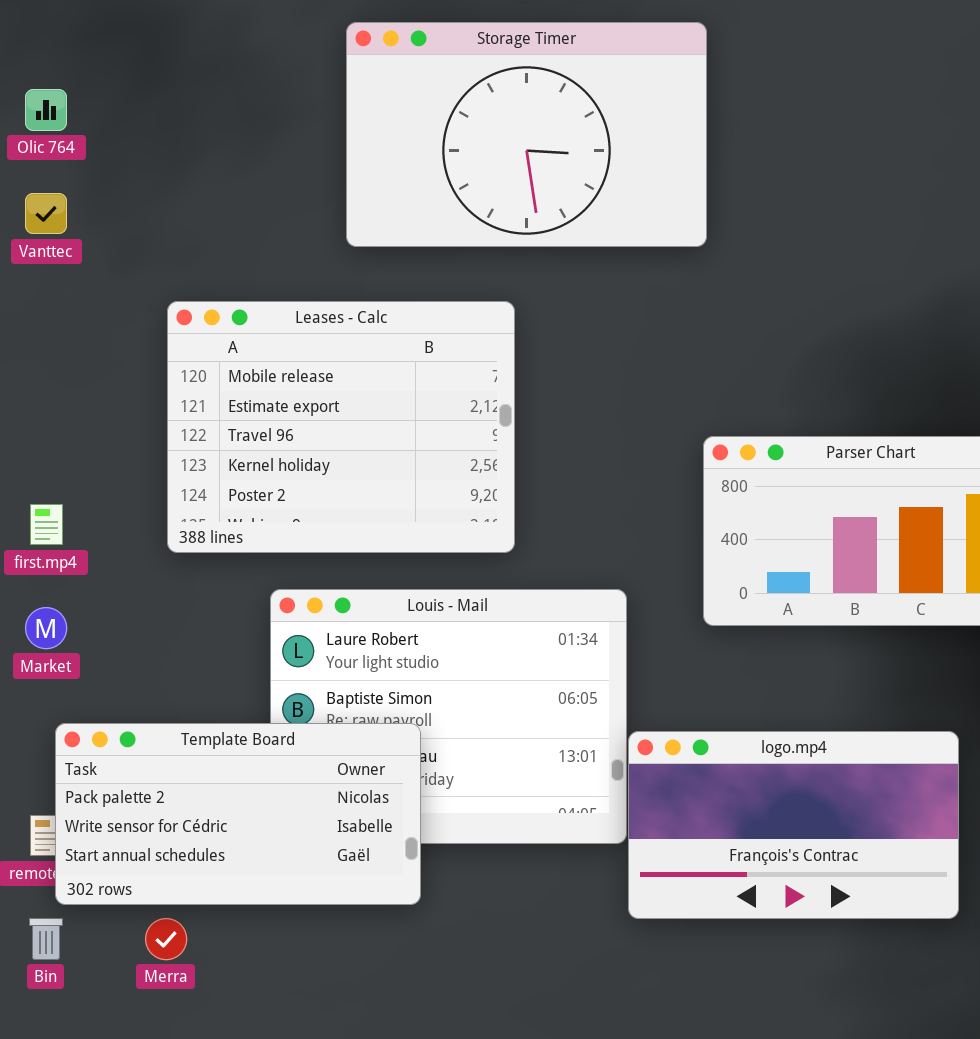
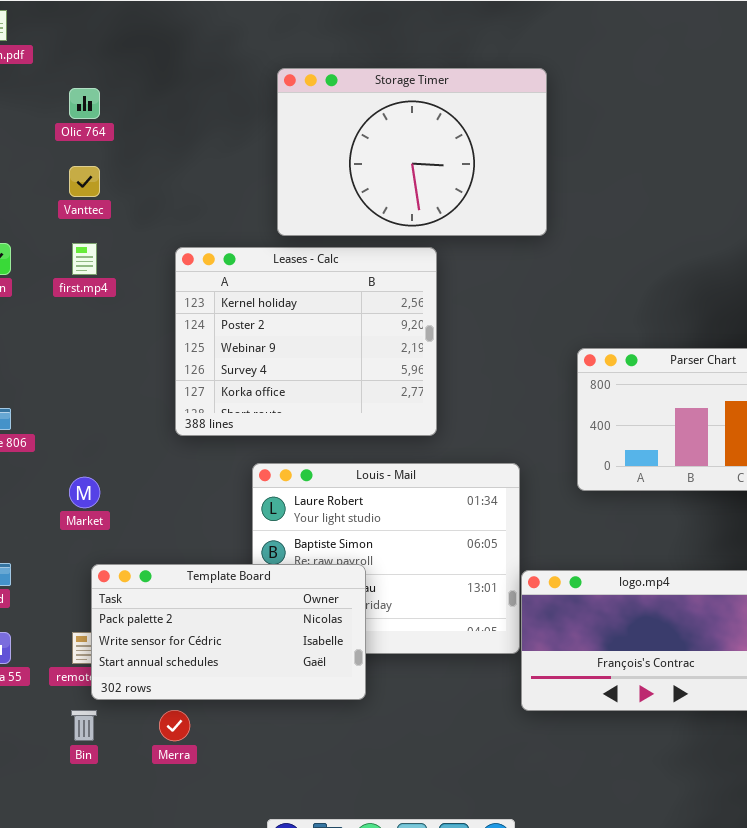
Storage Timer: [346,22,707,247] -> [277,68,547,236], moved
Leases - Calc: [167,301,515,553] -> [175,247,437,436], scrolled down 3 rows
first.mp4: [30,504,63,545] -> [72,243,97,275], moved

